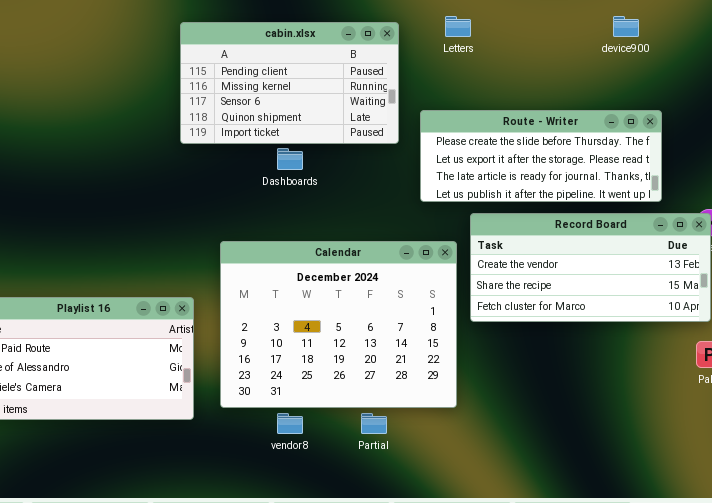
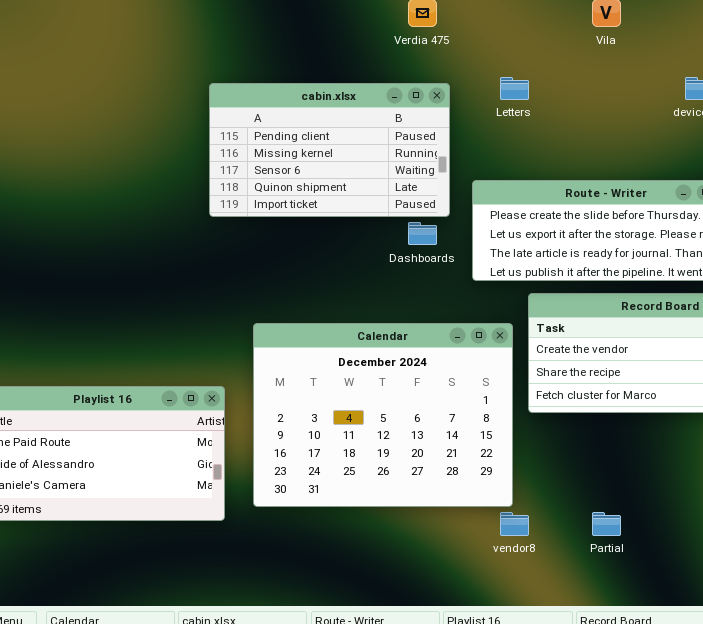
Dashboards: [277,148,303,170] -> [408,222,437,245], moved
vendor8: [277,413,303,434] -> [500,512,529,536], moved
Partial: [361,413,387,434] -> [592,512,621,536], moved

